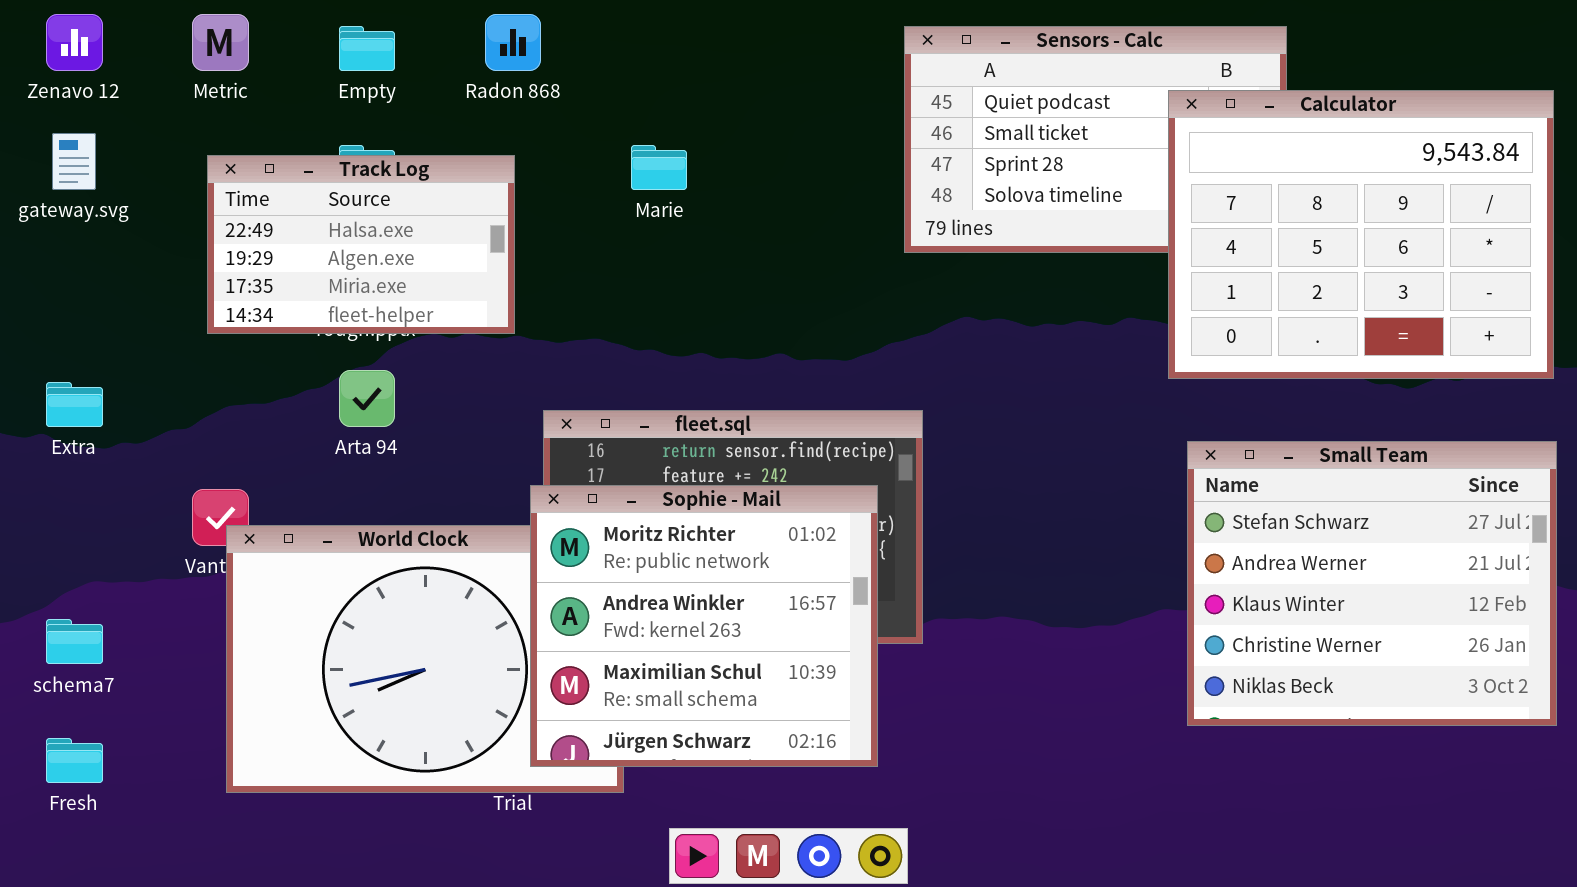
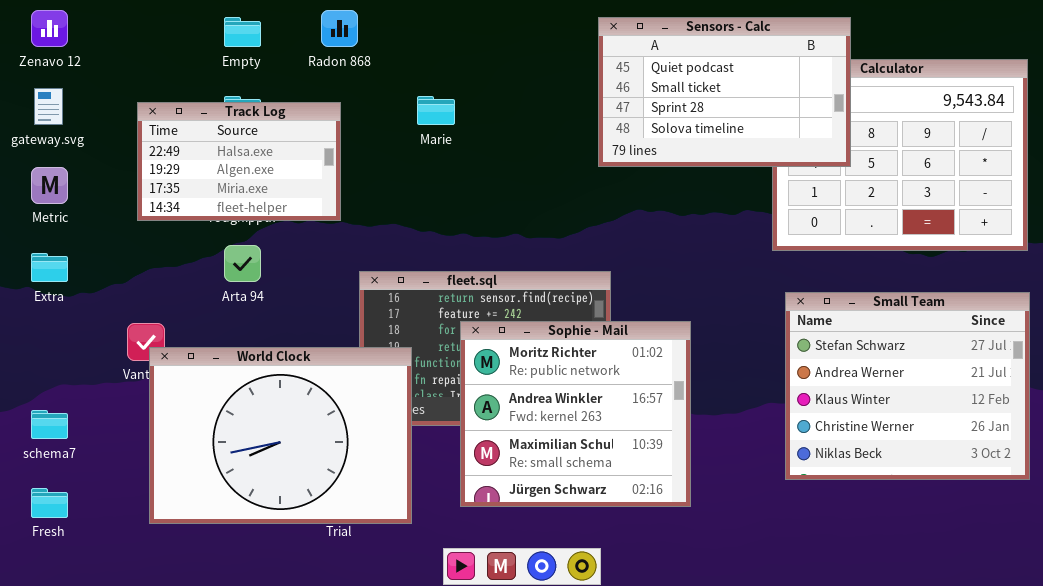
Metric: [192,14,249,71] -> [31,167,68,204], moved
Sensors - Calc: [904,26,1287,253] -> [598,17,851,167], raised
Sophie - Mail: [530,485,878,767] -> [460,321,691,507], moved

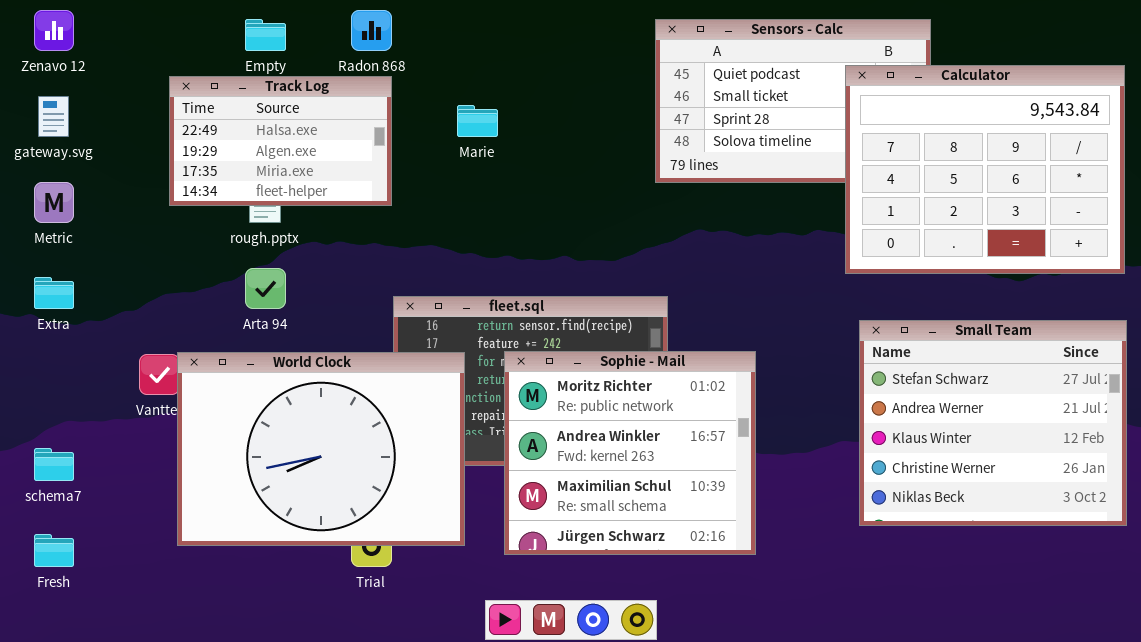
Calculator: [772,59,1028,251] -> [845,65,1125,274], raised
Track Log: [137,102,341,221] -> [169,76,392,206], moved
World Clock: [149,347,412,524] -> [177,352,465,546], moved

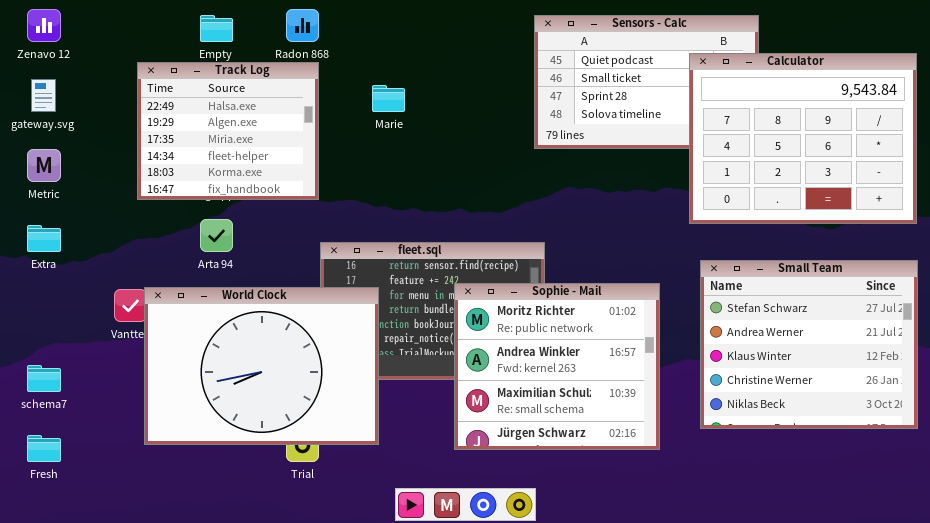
Track Log: [169,76,392,206] -> [137,62,319,200], resized
Sophie - Mail: [504,351,756,555] -> [454,283,660,450], moved

